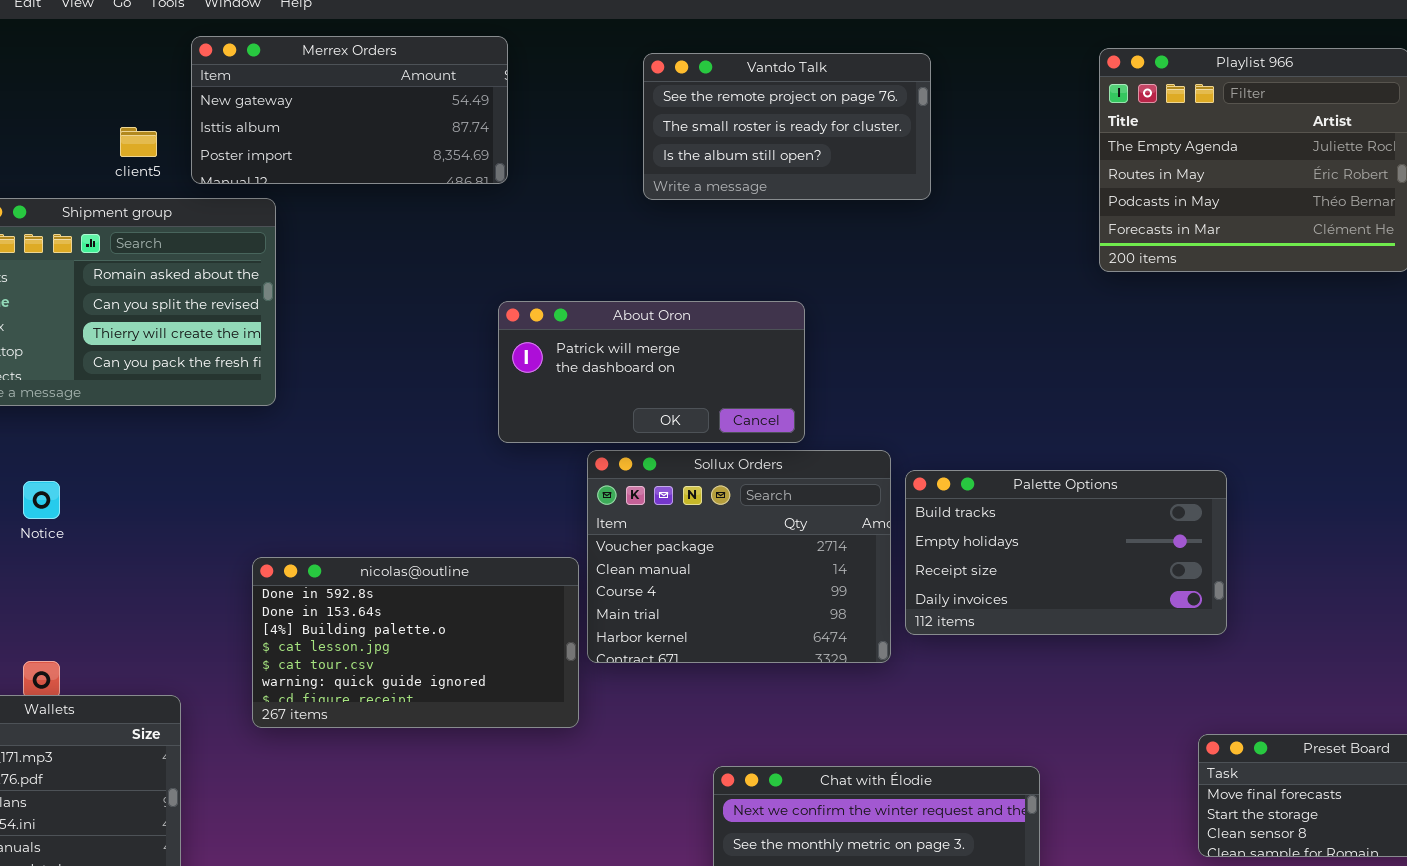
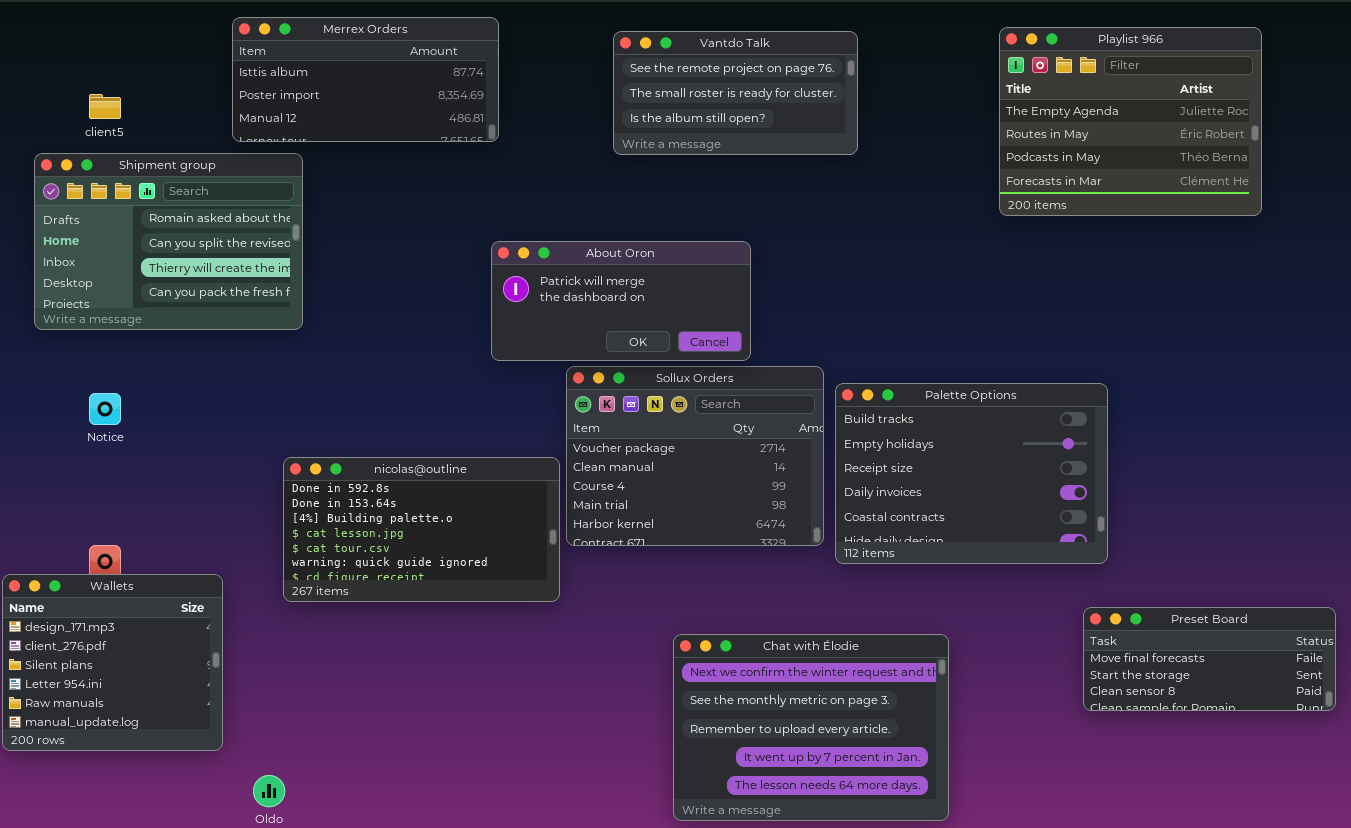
Merrex Orders: [191,36,508,184] -> [232,17,499,142], scrolled down 1 row
client5: [120,127,157,157] -> [89,94,121,119], moved
Palette Options: [905,470,1227,635] -> [835,383,1108,564], resized

